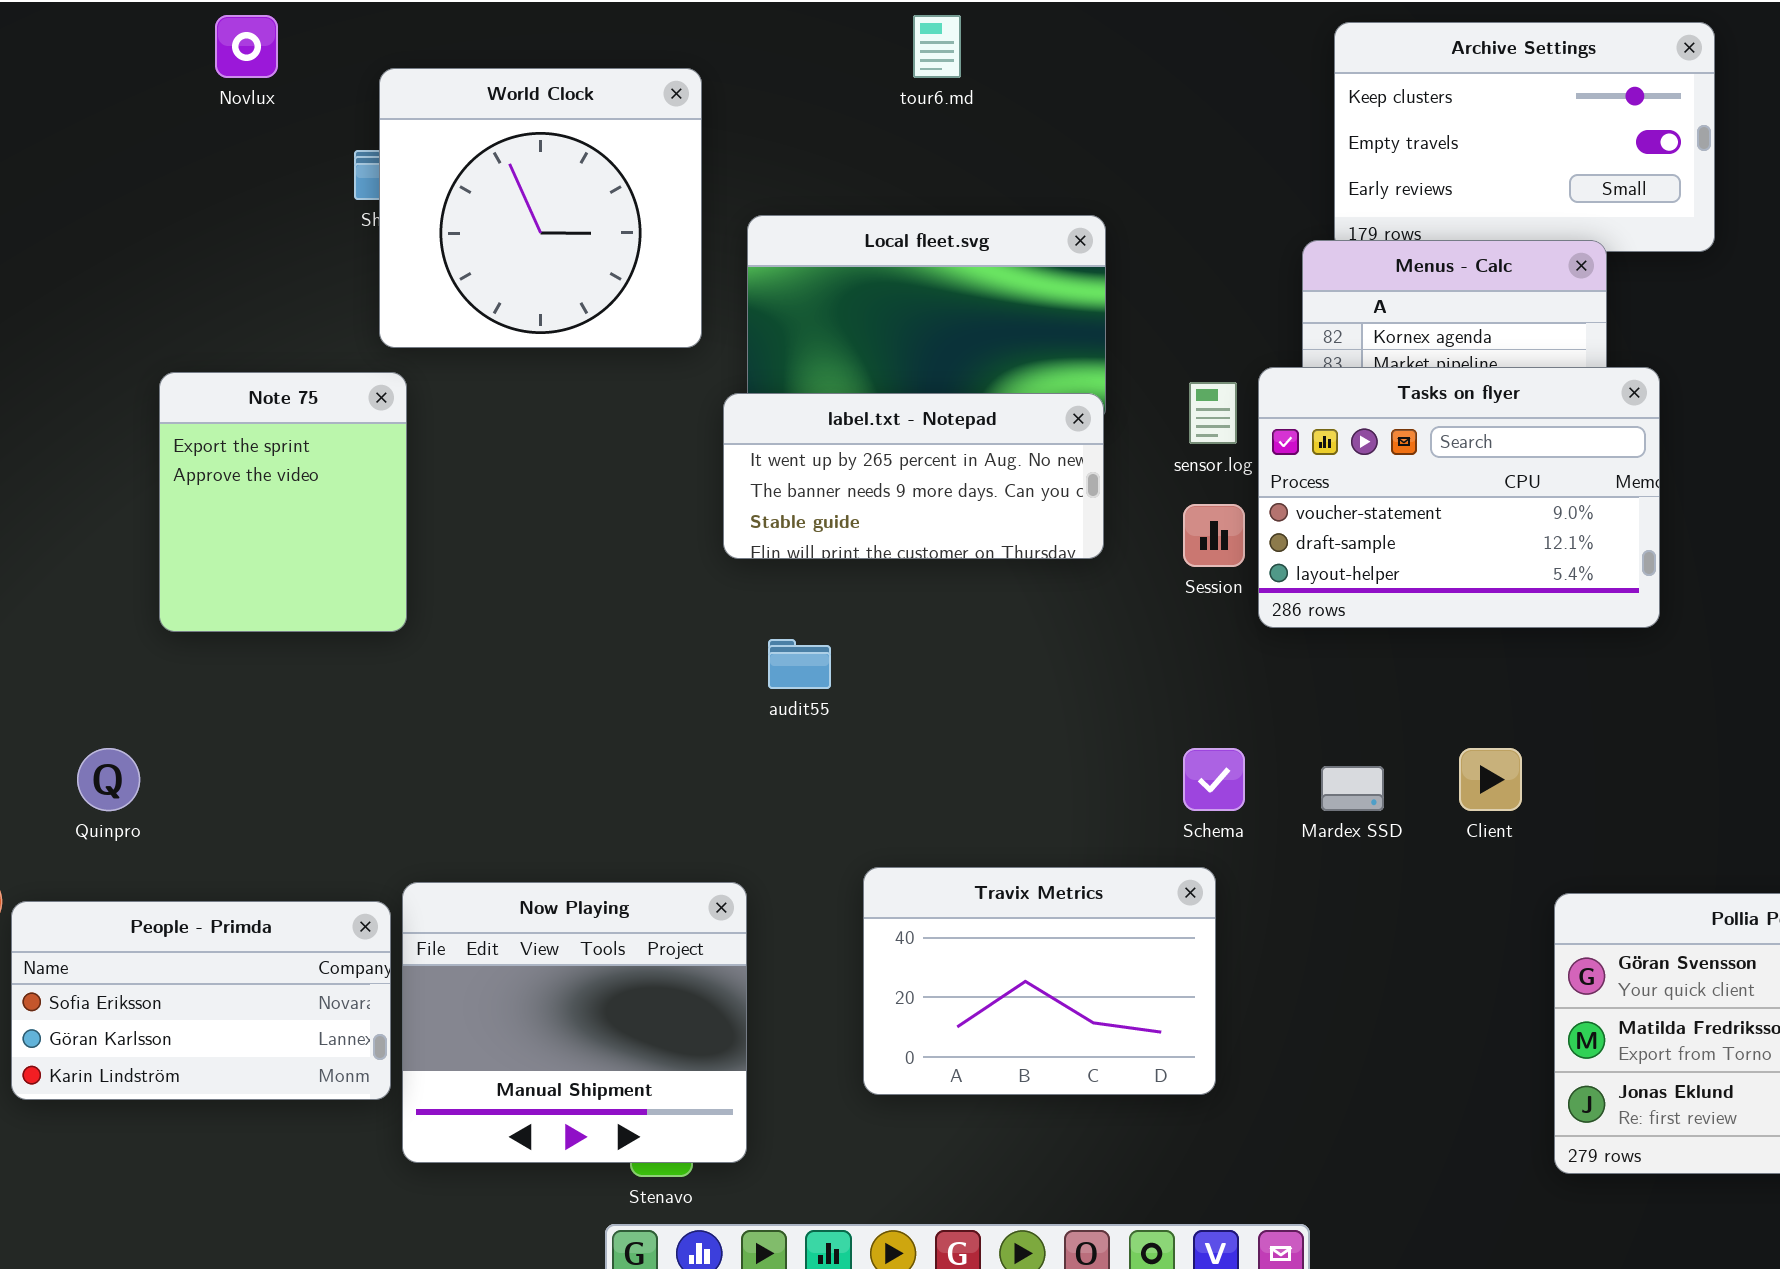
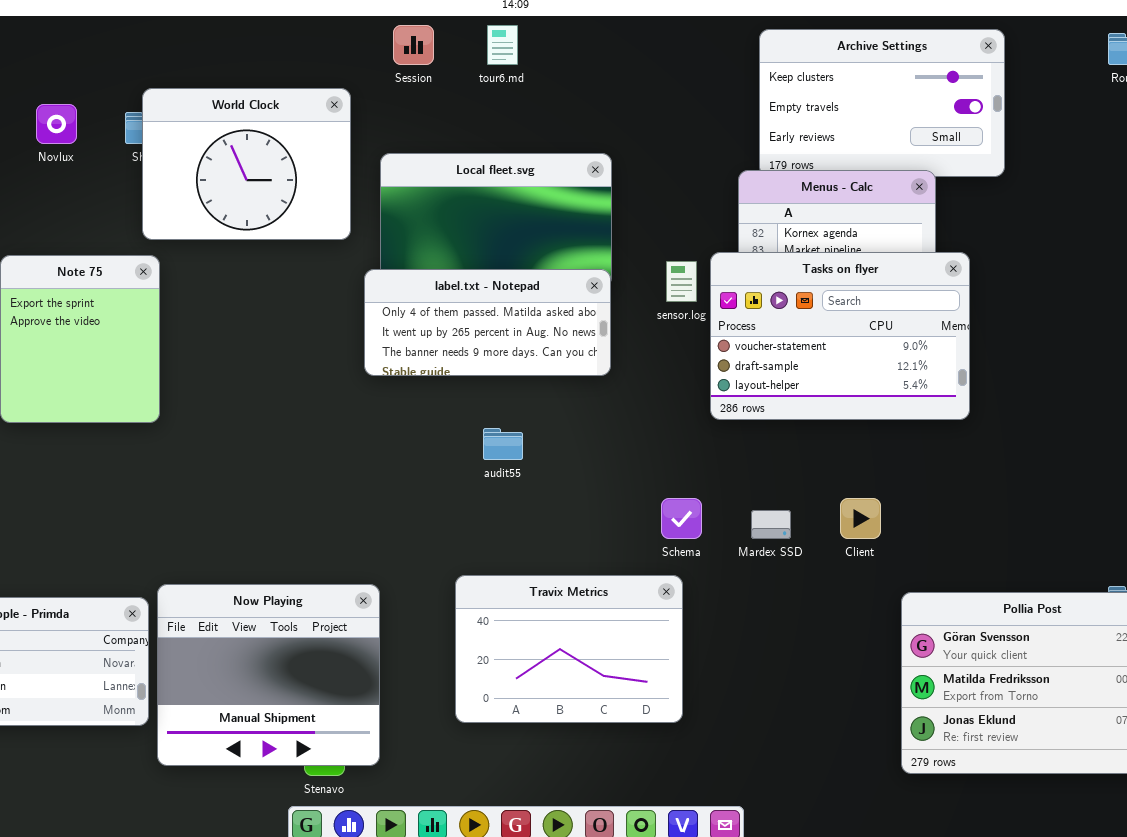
Novlux: [215,15,278,78] -> [36,104,77,144], moved
World Clock: [379,68,702,348] -> [142,88,351,240], resized
label.txt - Notepad: [723,393,1104,559] -> [364,269,611,376], scrolled up 1 row
Session: [1183,504,1245,567] -> [393,25,434,65], moved
audit55: [768,639,831,689] -> [483,428,523,460], moved

